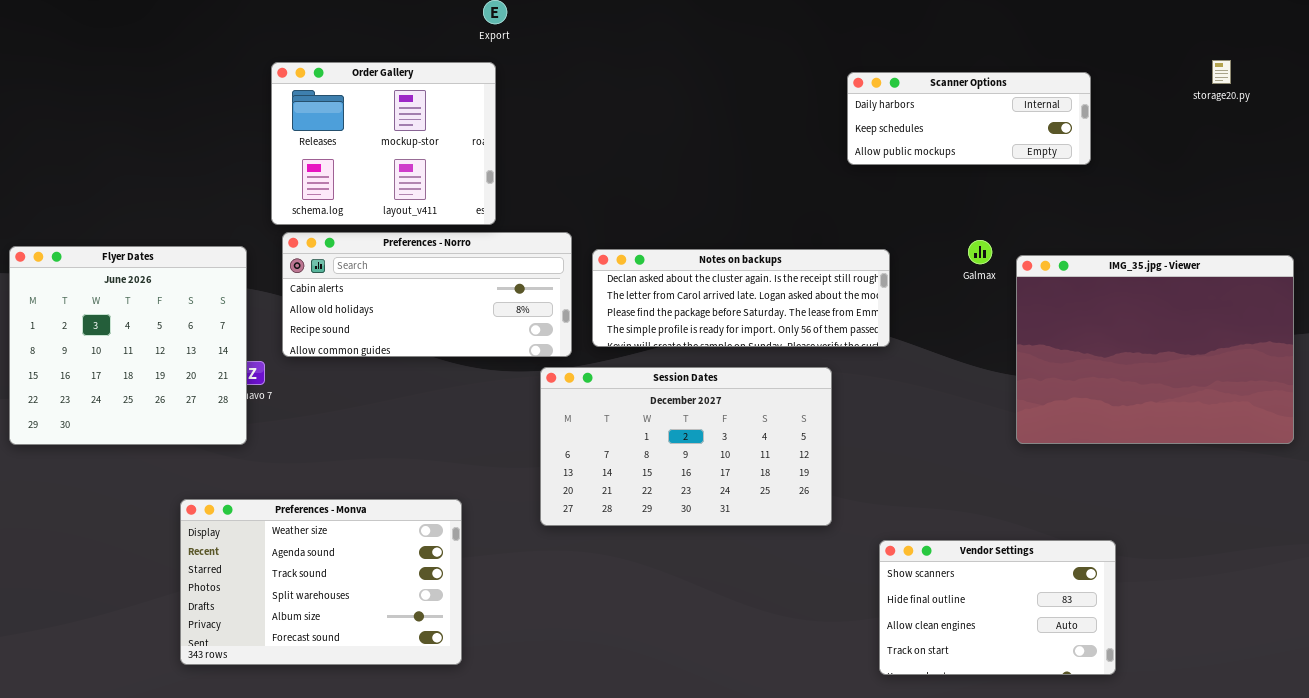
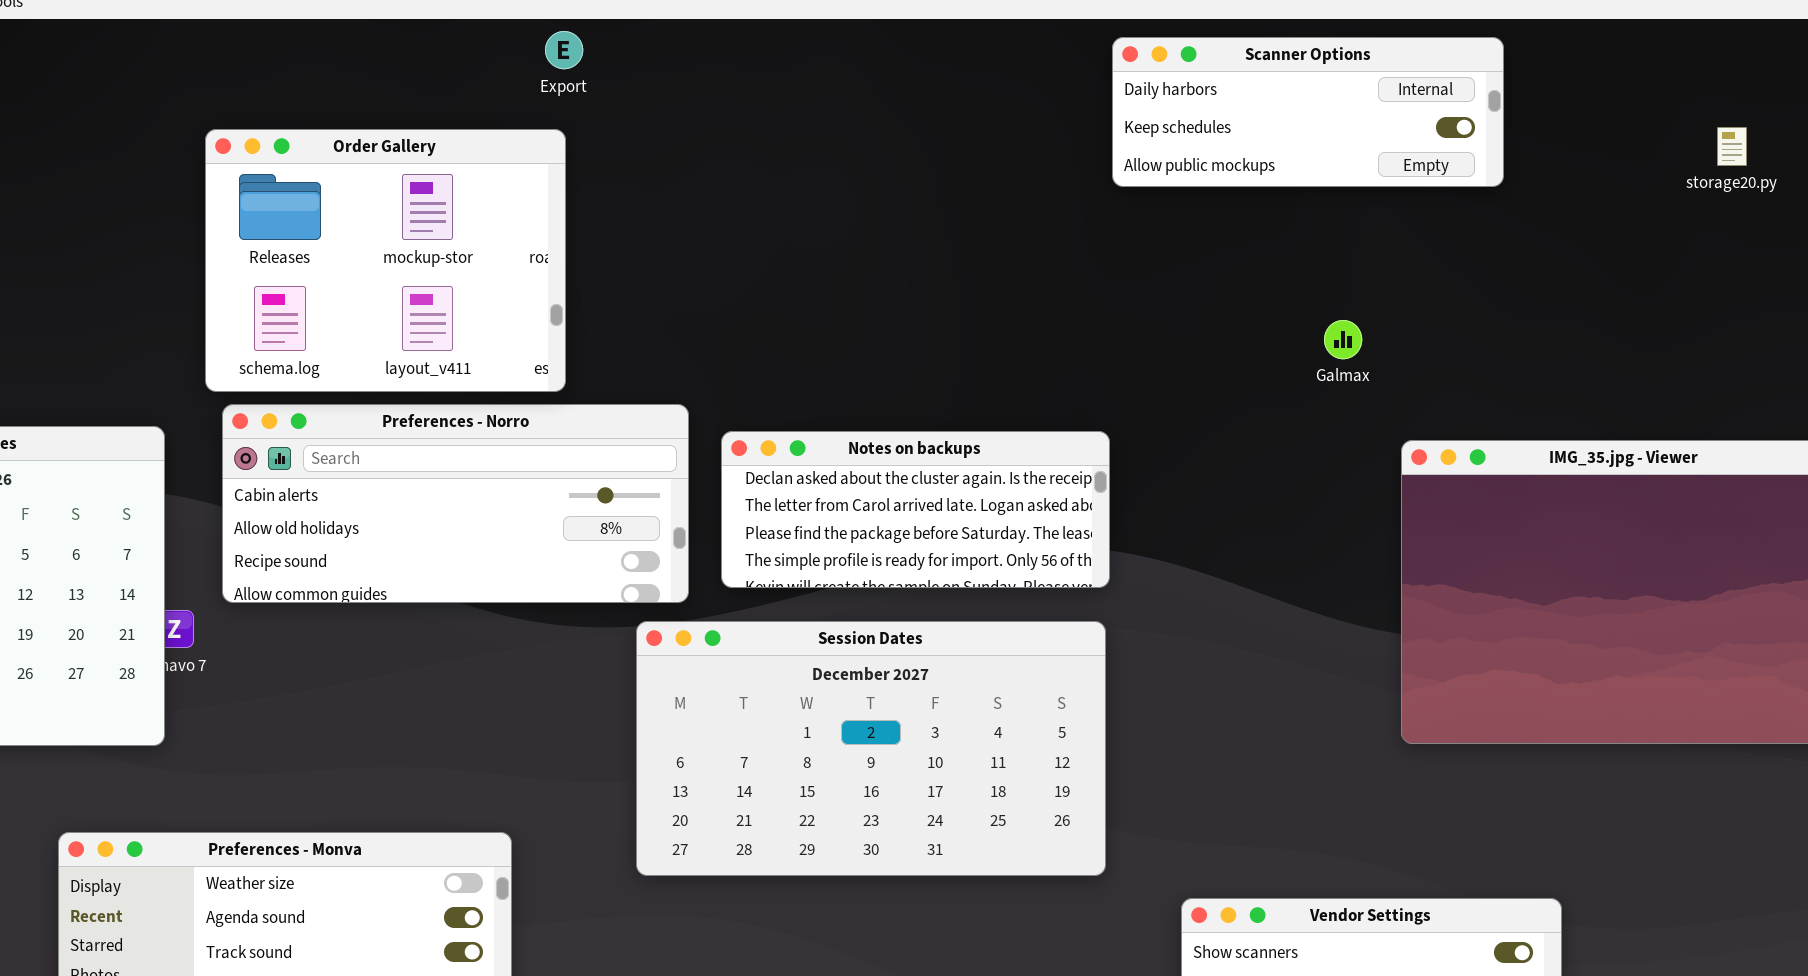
Scanner Options: [847,72,1091,165] -> [1112,37,1504,187], moved
Galmax: [968,240,992,264] -> [1324,320,1362,359], moved
Notes on backups: [592,249,890,347] -> [721,431,1110,588], resized

